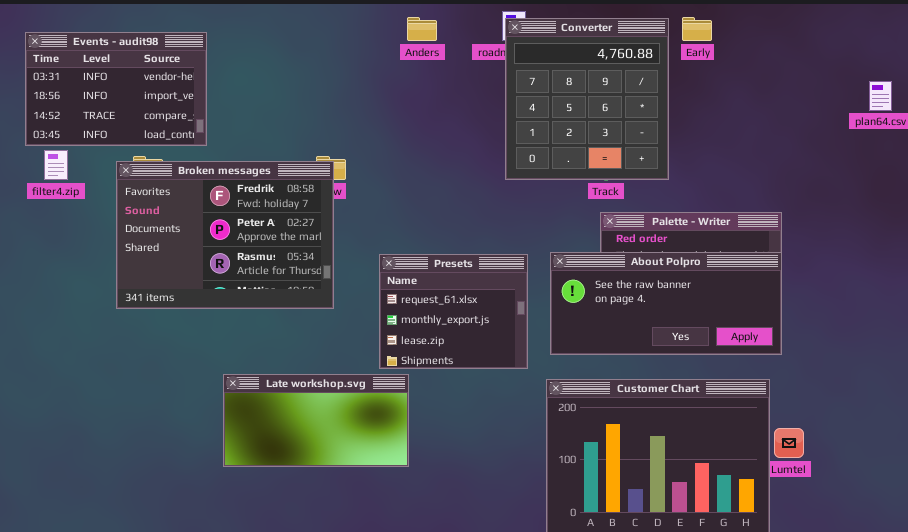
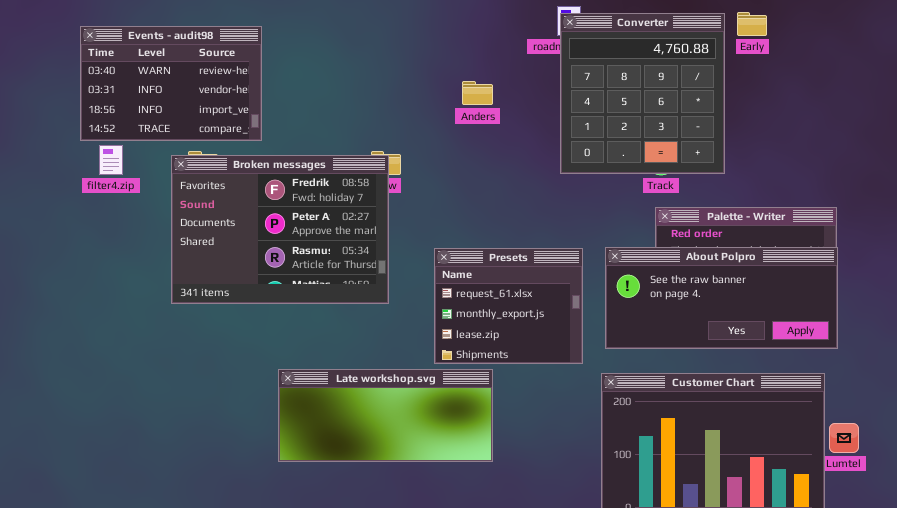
Anders: [407,17,437,41] -> [462,81,493,105], moved
Events - audit98: [25,32,207,146] -> [80,26,262,141], scrolled up 1 row
Late workshop.svg: [223,374,409,467] -> [278,369,493,462], resized

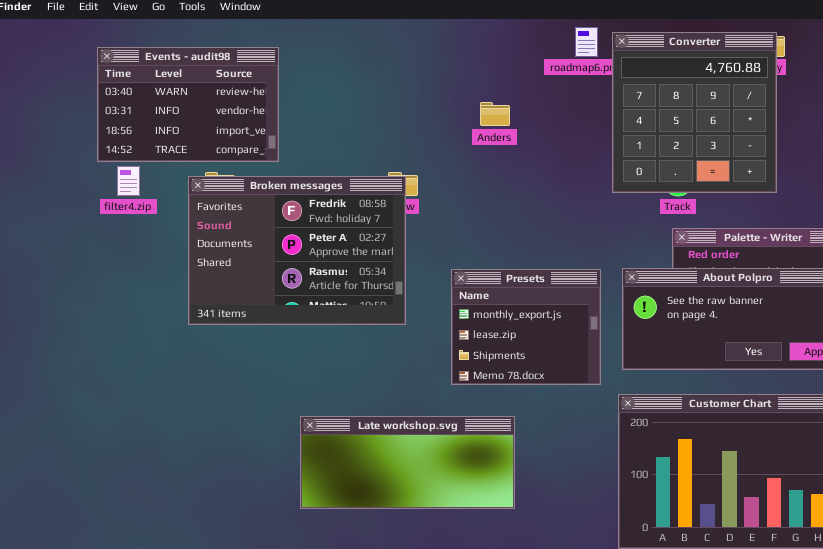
Converter: [560,13,725,174] -> [612,32,777,193], moved
Presets: [434,248,583,364] -> [451,269,601,385], scrolled down 1 row
Late workshop.svg: [278,369,493,462] -> [300,416,515,509], moved

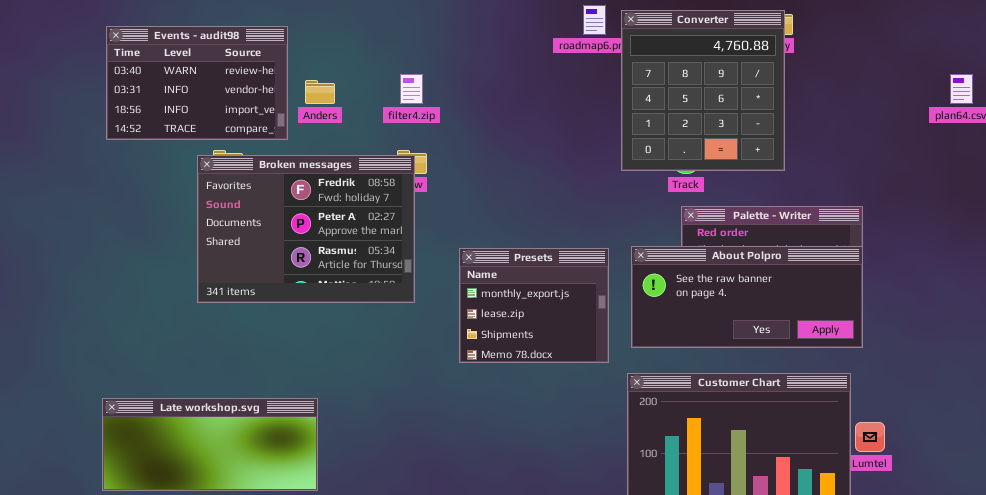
Anders: [480,102,510,126] -> [305,80,335,104], moved
filter4.zip: [117,166,140,196] -> [400,74,423,104], moved
Late workshop.svg: [300,416,515,509] -> [102,398,318,491], moved

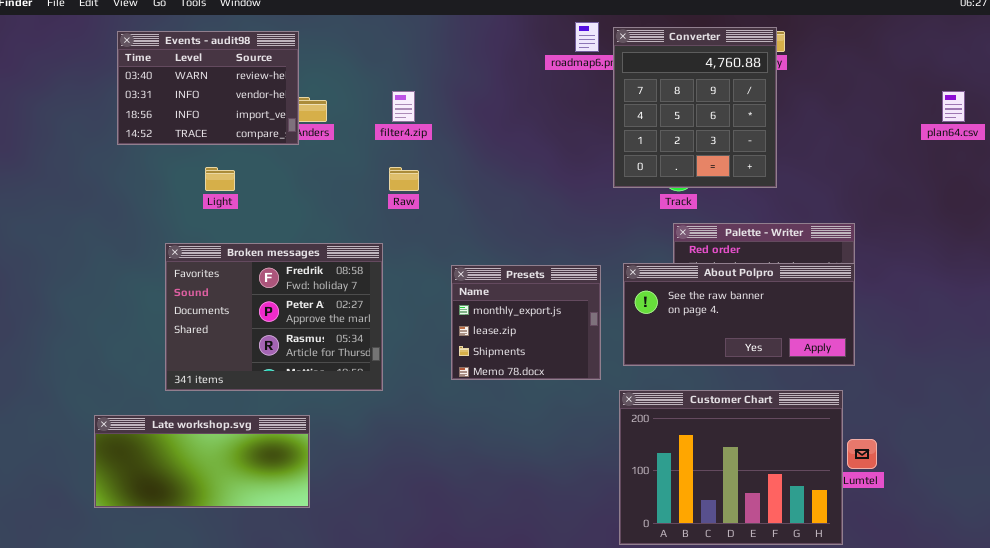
Events - audit98: [106,26,288,140] -> [117,31,299,145], moved
Broken messages: [197,155,415,303] -> [165,243,383,391], moved

